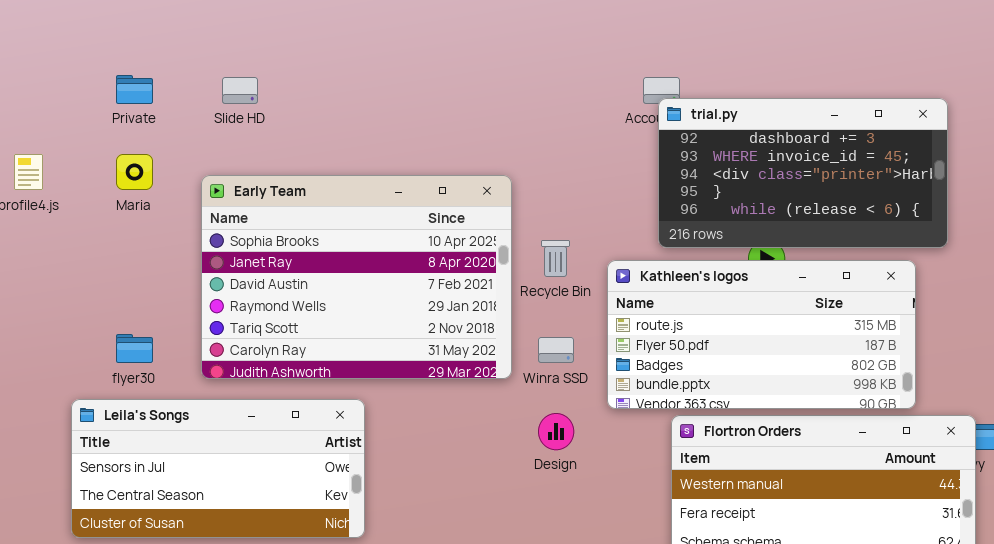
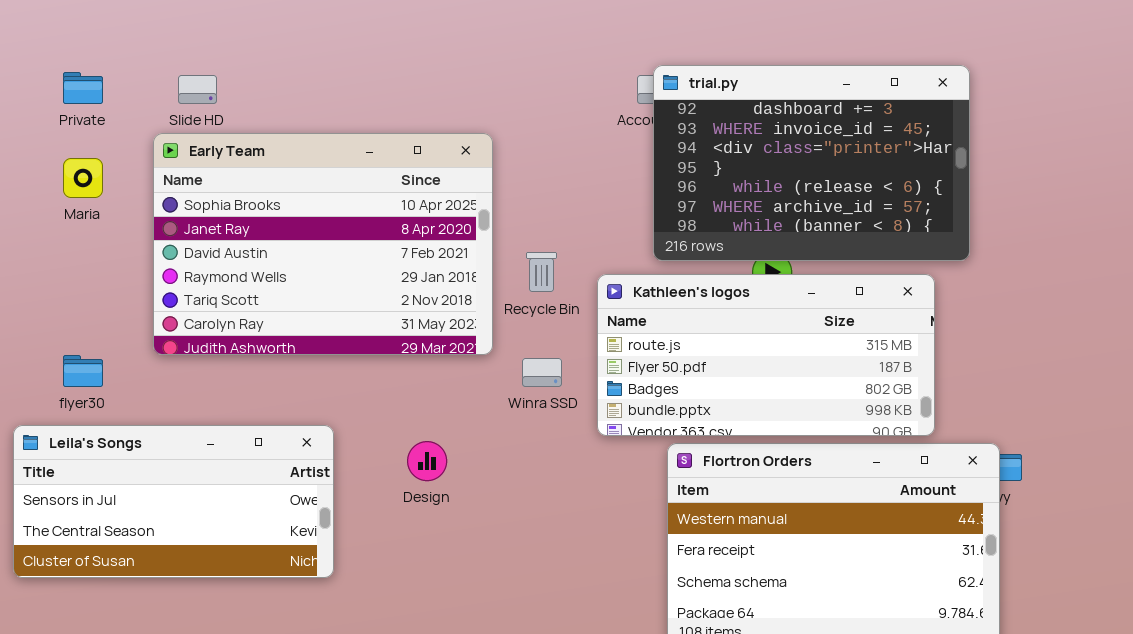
trial.py: [658,98,948,248] -> [653,65,970,261], resized
Early Team: [201,175,512,379] -> [153,133,493,355], moved
Design: [538,413,574,450] -> [407,441,447,481], moved

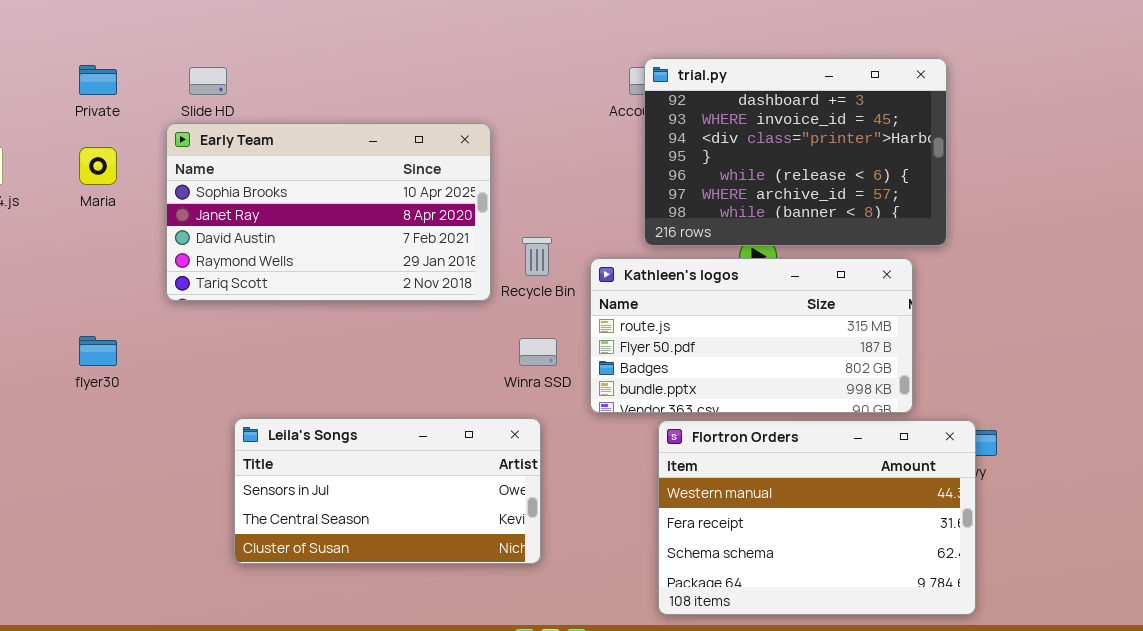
Early Team: [153,133,493,355] -> [166,123,491,301], resized
Leila's Songs: [13,425,334,578] -> [234,418,541,564], moved

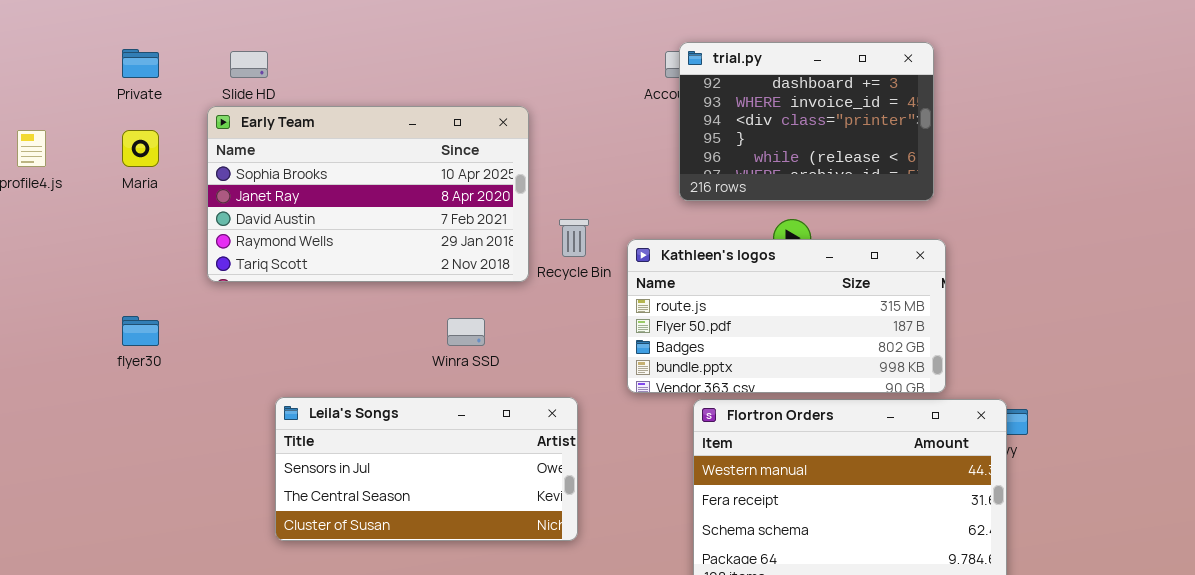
trial.py: [644,58,947,246] -> [679,42,934,201], resized
Winra SSD: [519,338,557,366] -> [447,318,485,346], moved

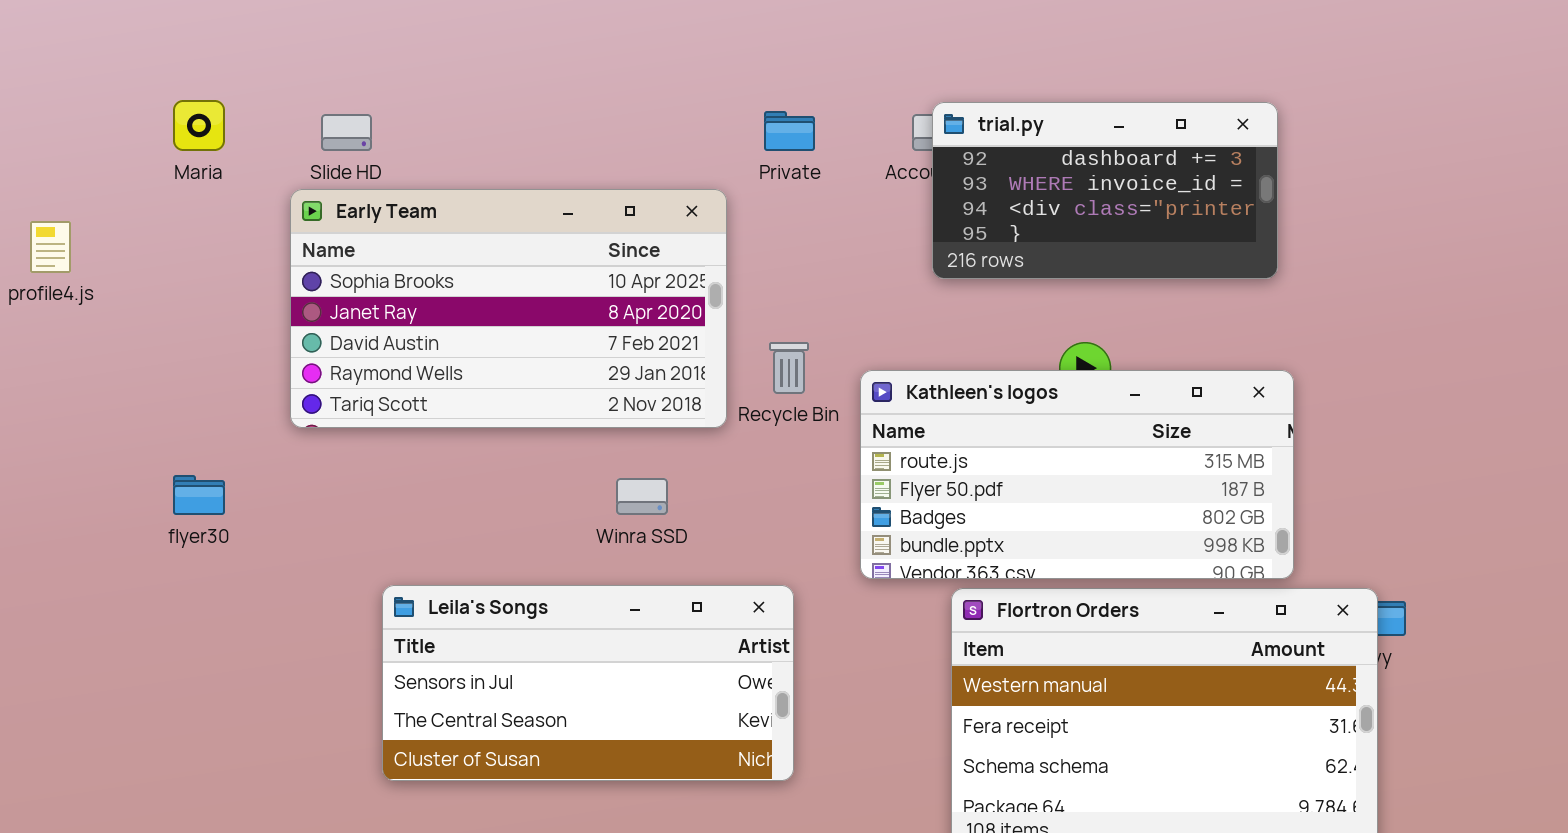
trial.py: [679,42,934,201] -> [932,102,1278,279], resized
Private: [122,49,159,78] -> [764,111,815,151], moved
Maria: [122,130,159,167] -> [173,100,225,151], moved

